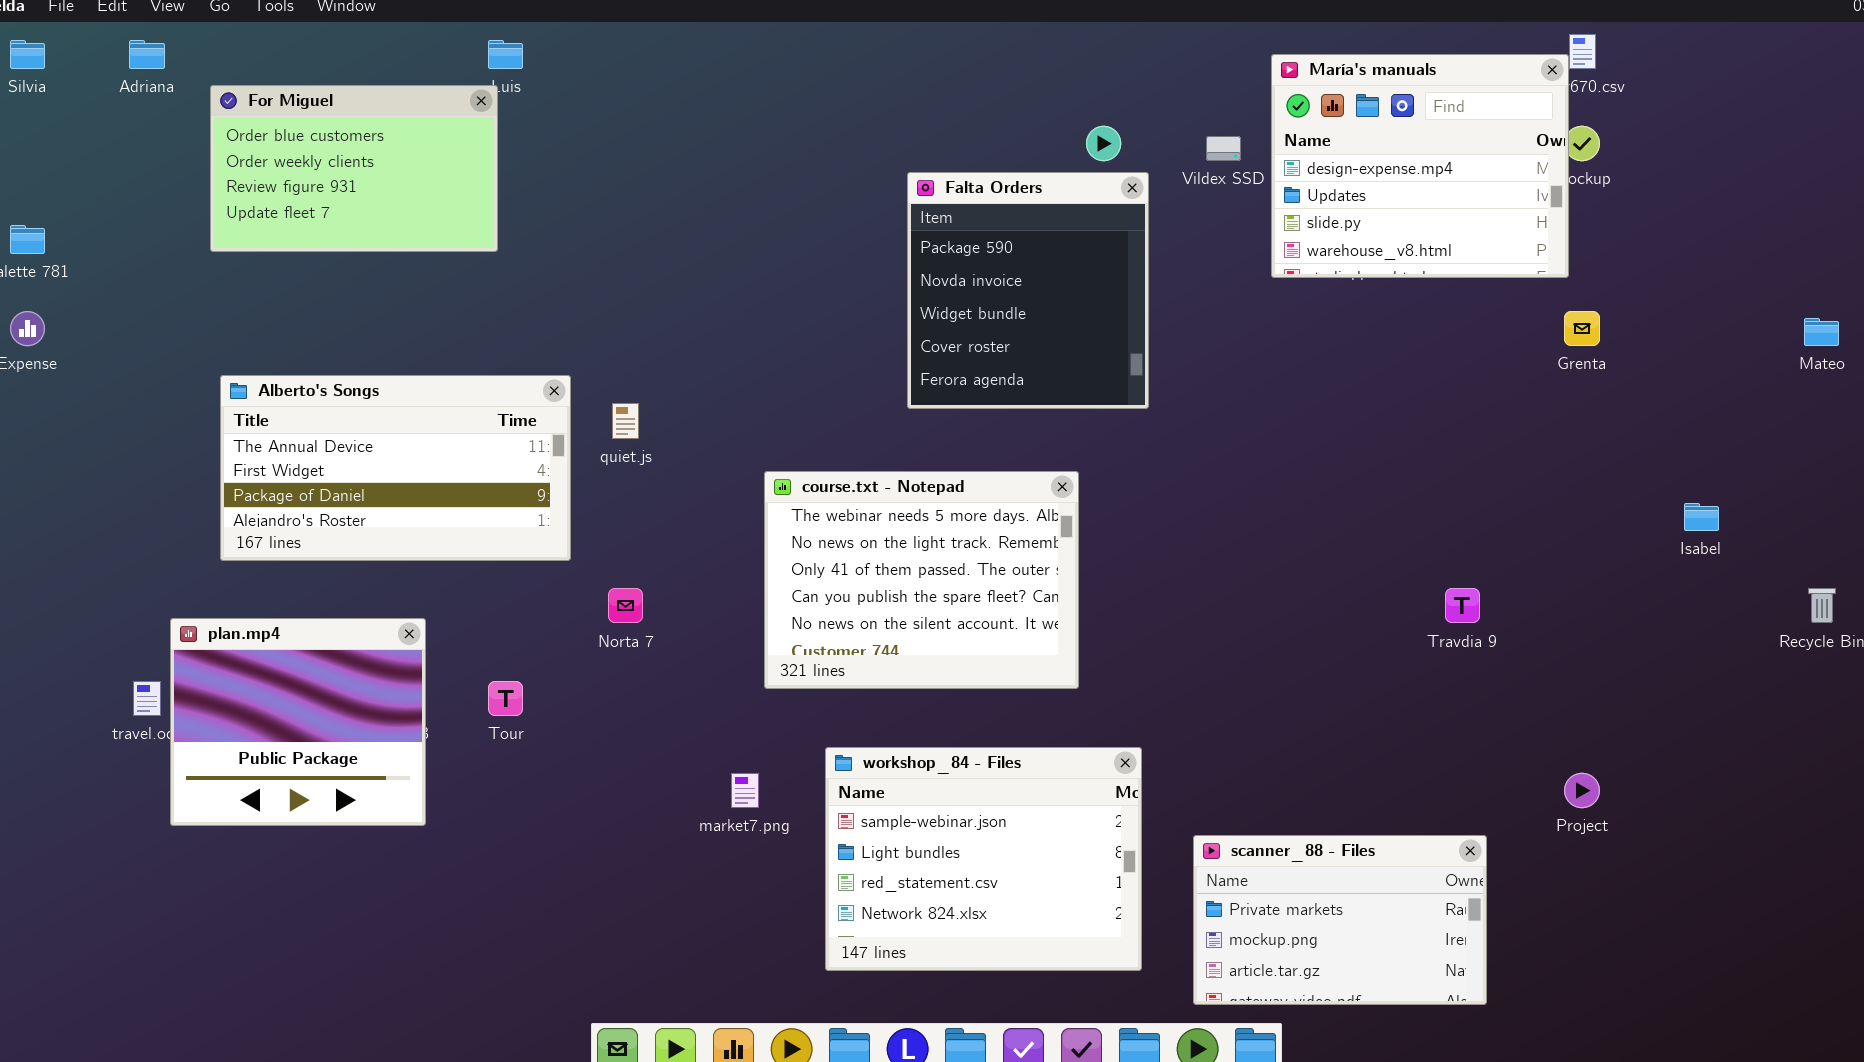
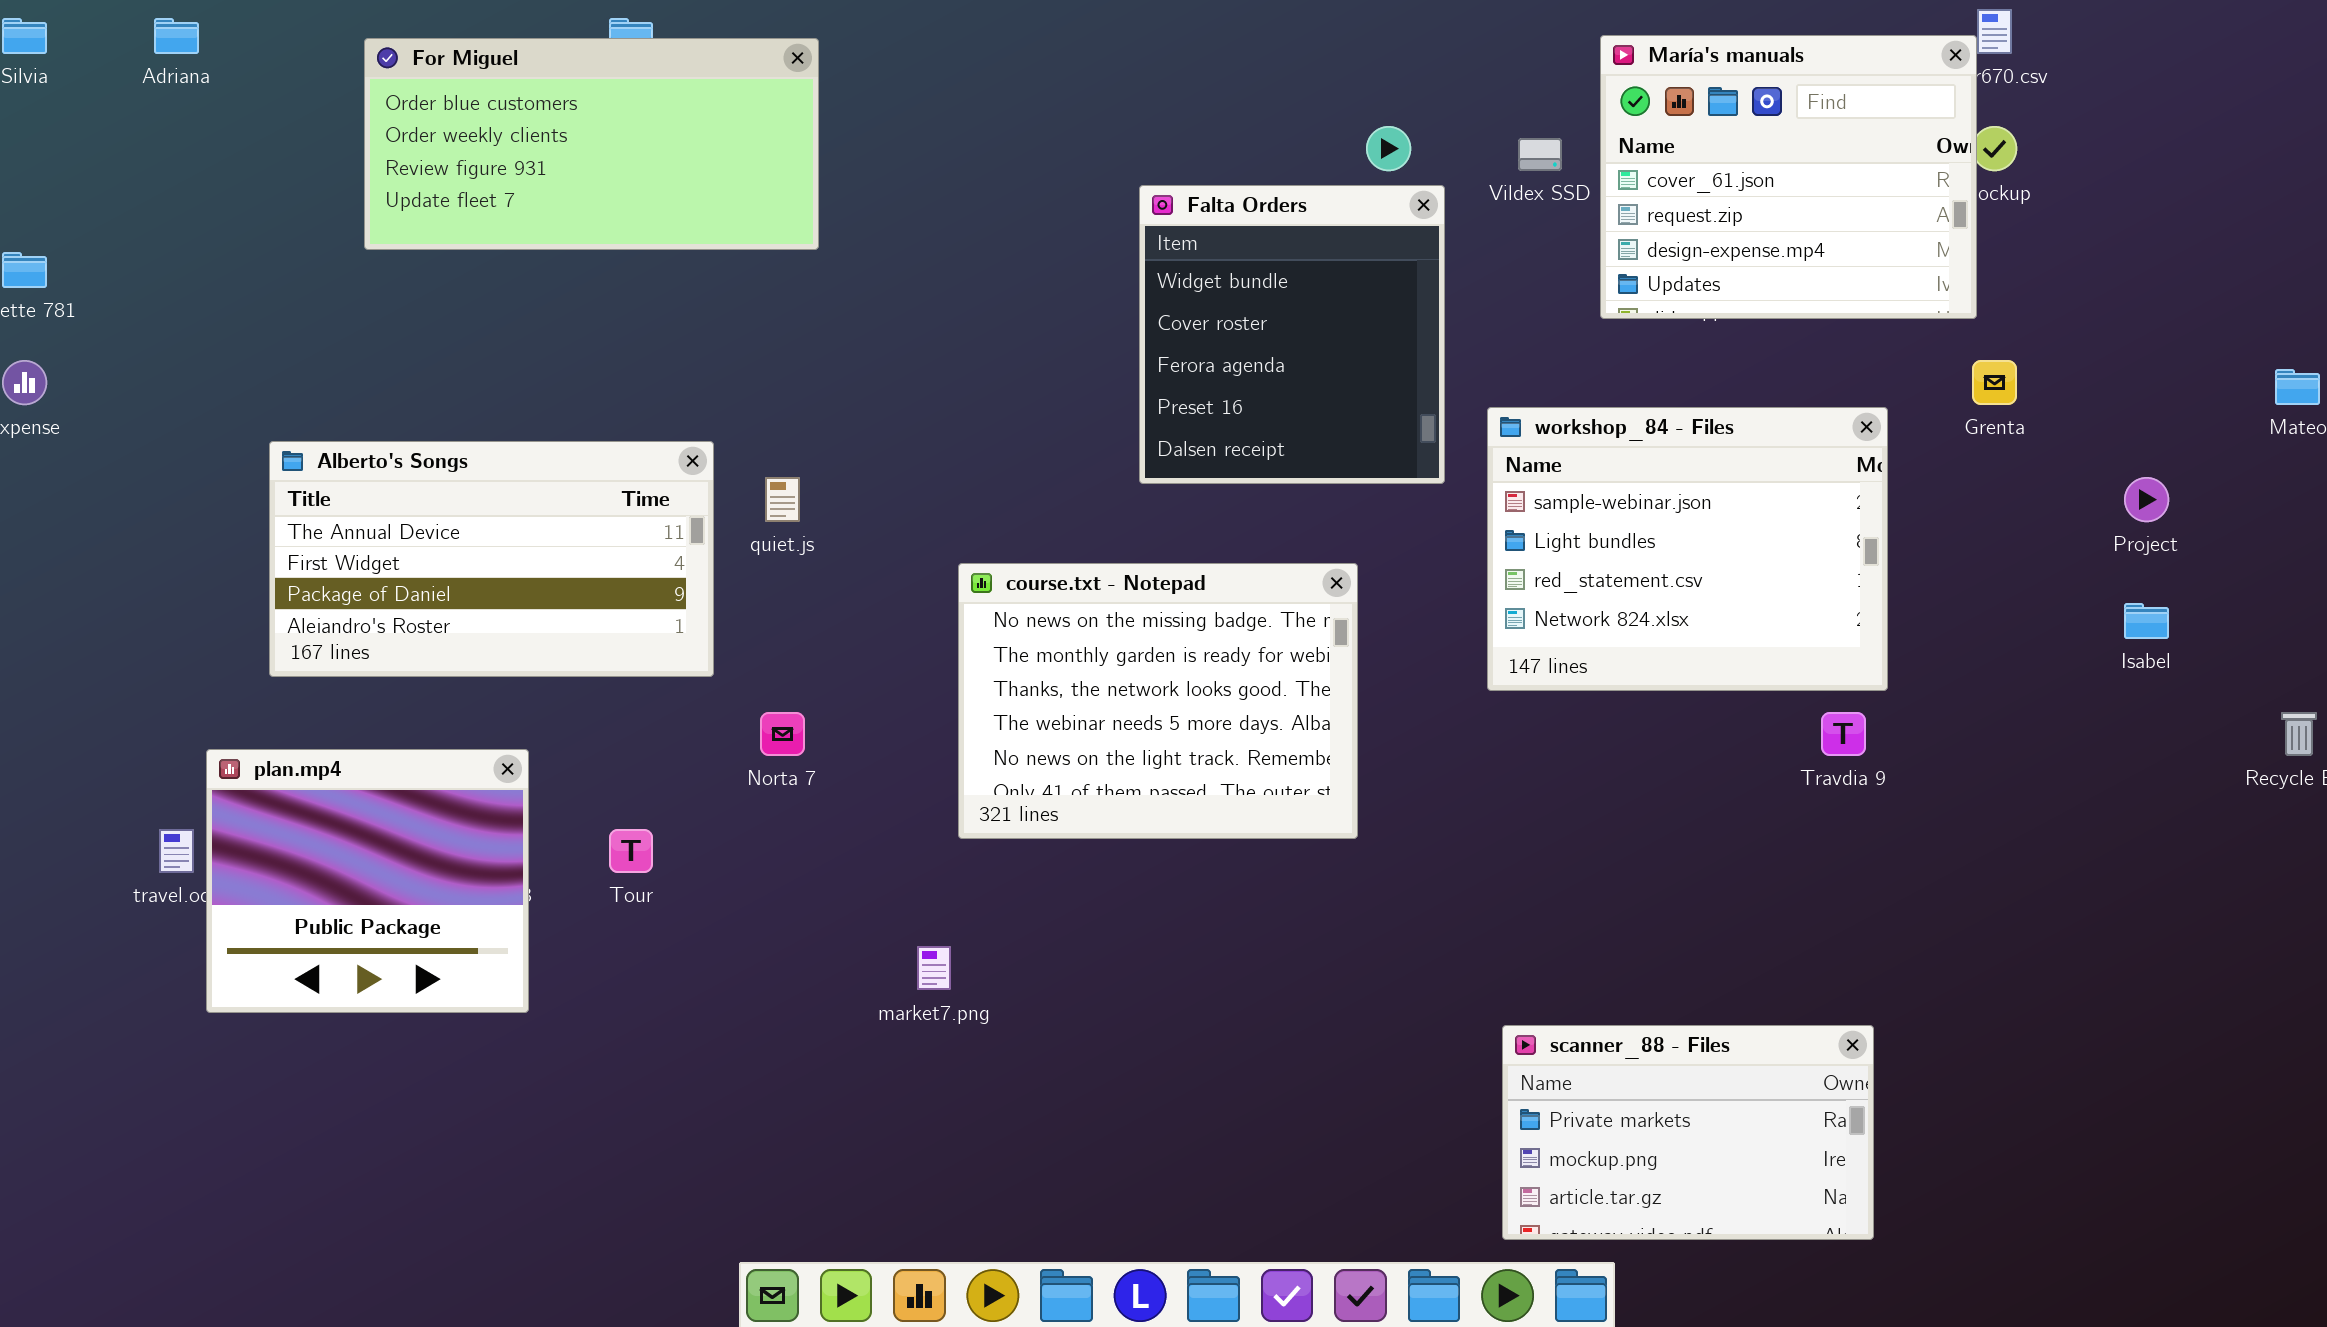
María's manuals: [1271,54,1569,278] -> [1600,35,1977,319], scrolled up 2 rows
For Miguel: [210,85,498,252] -> [364,38,819,250], moved, resized
Falta Orders: [907,172,1149,409] -> [1139,185,1445,484], scrolled down 2 rows
course.txt - Notepad: [764,471,1079,689] -> [958,563,1358,839], scrolled up 3 rows
workshop_84 - Files: [825,747,1142,971] -> [1487,407,1888,691], moved
Project: [1564,773,1600,808] -> [2124,477,2169,522], moved

